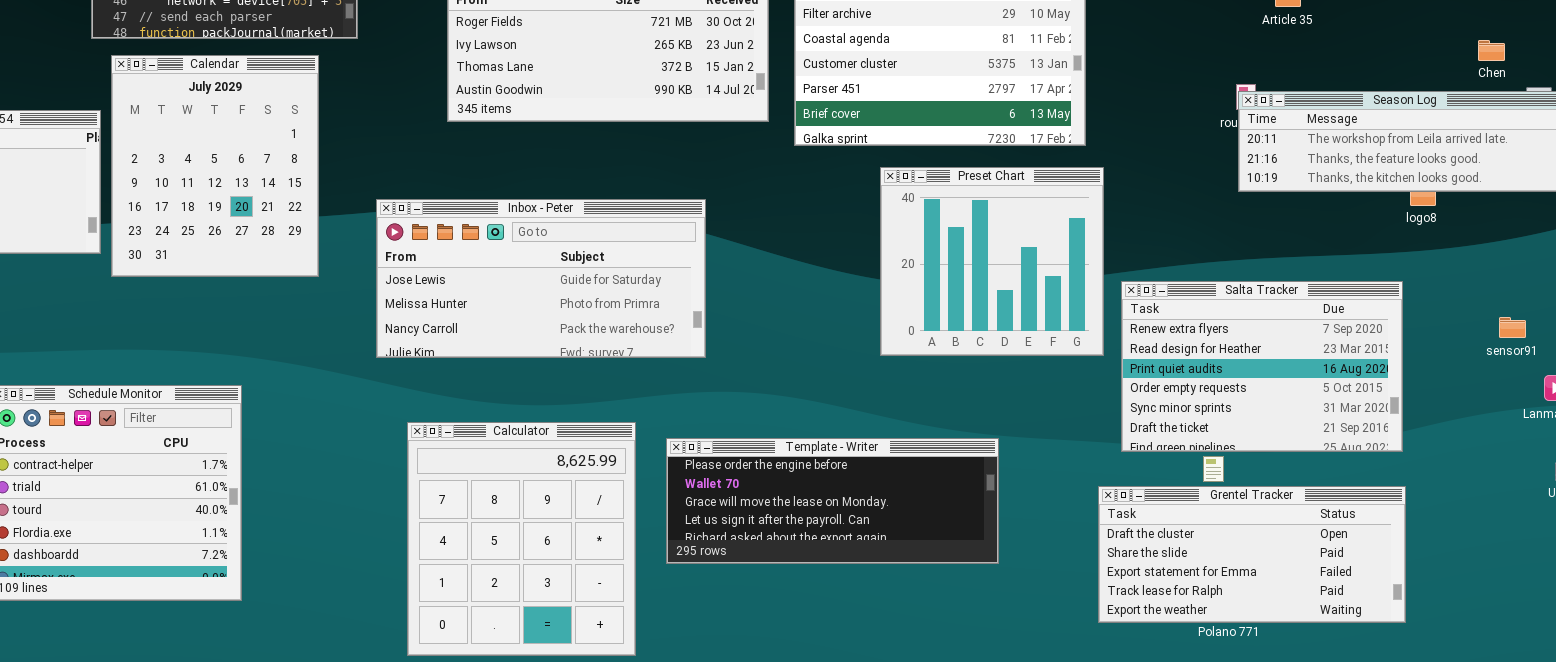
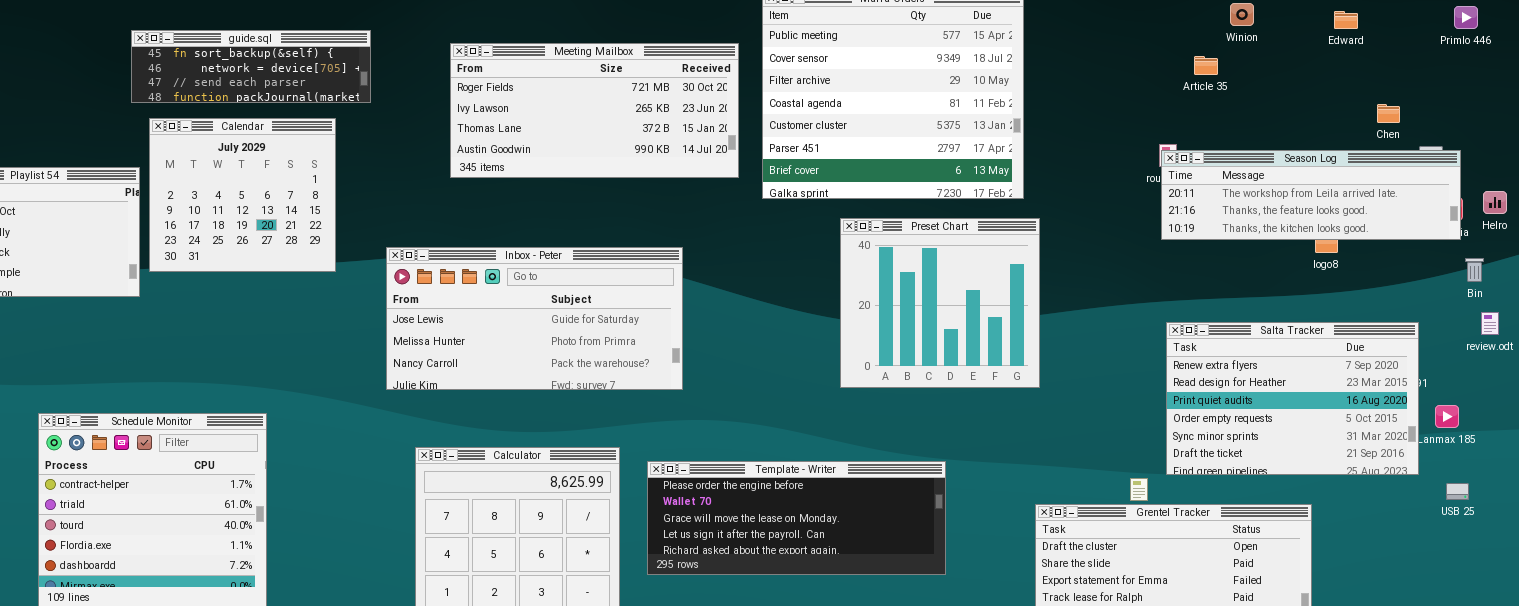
Calendar: [111,55,319,277] -> [149,118,336,272], resized
Salta Tracker: [1121,281,1403,452] -> [1166,322,1419,475], moved

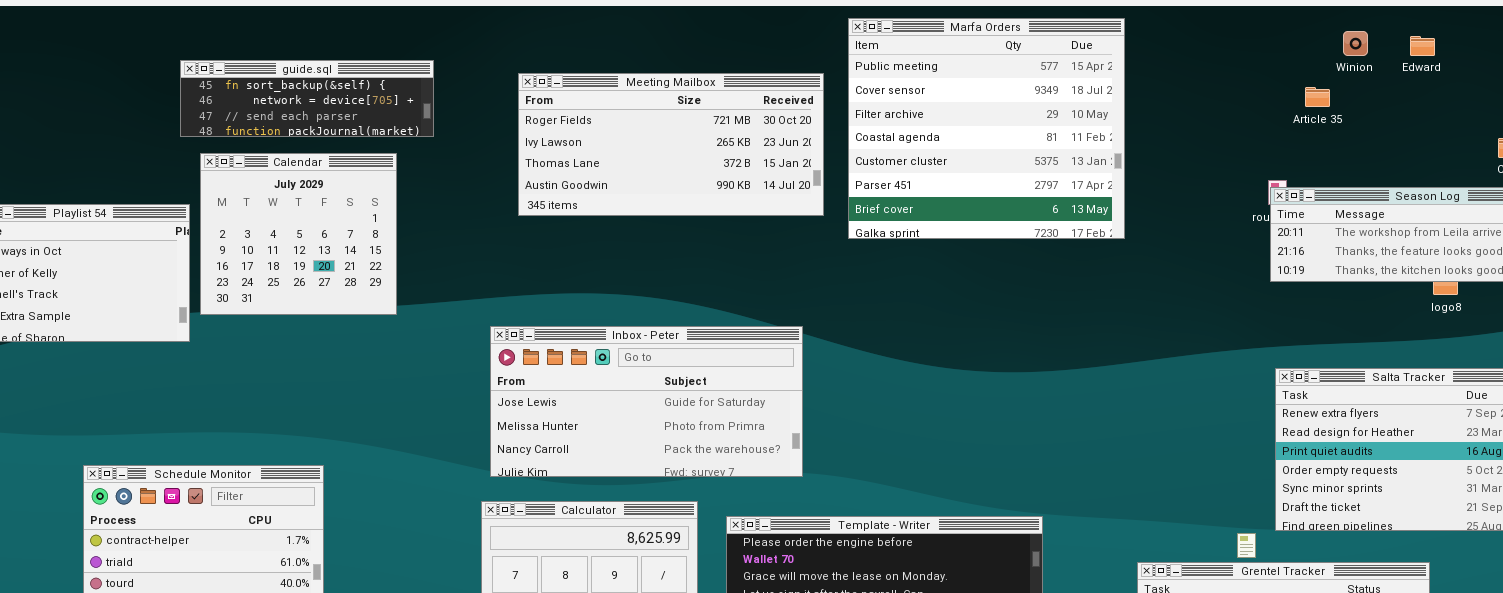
Edward: [1334,11,1358,29] -> [1410,36,1435,56], moved
Preset Chart: [840,218,1040,388] -> none, closed
Inbox - Peter: [386,247,683,390] -> [490,326,803,477], moved

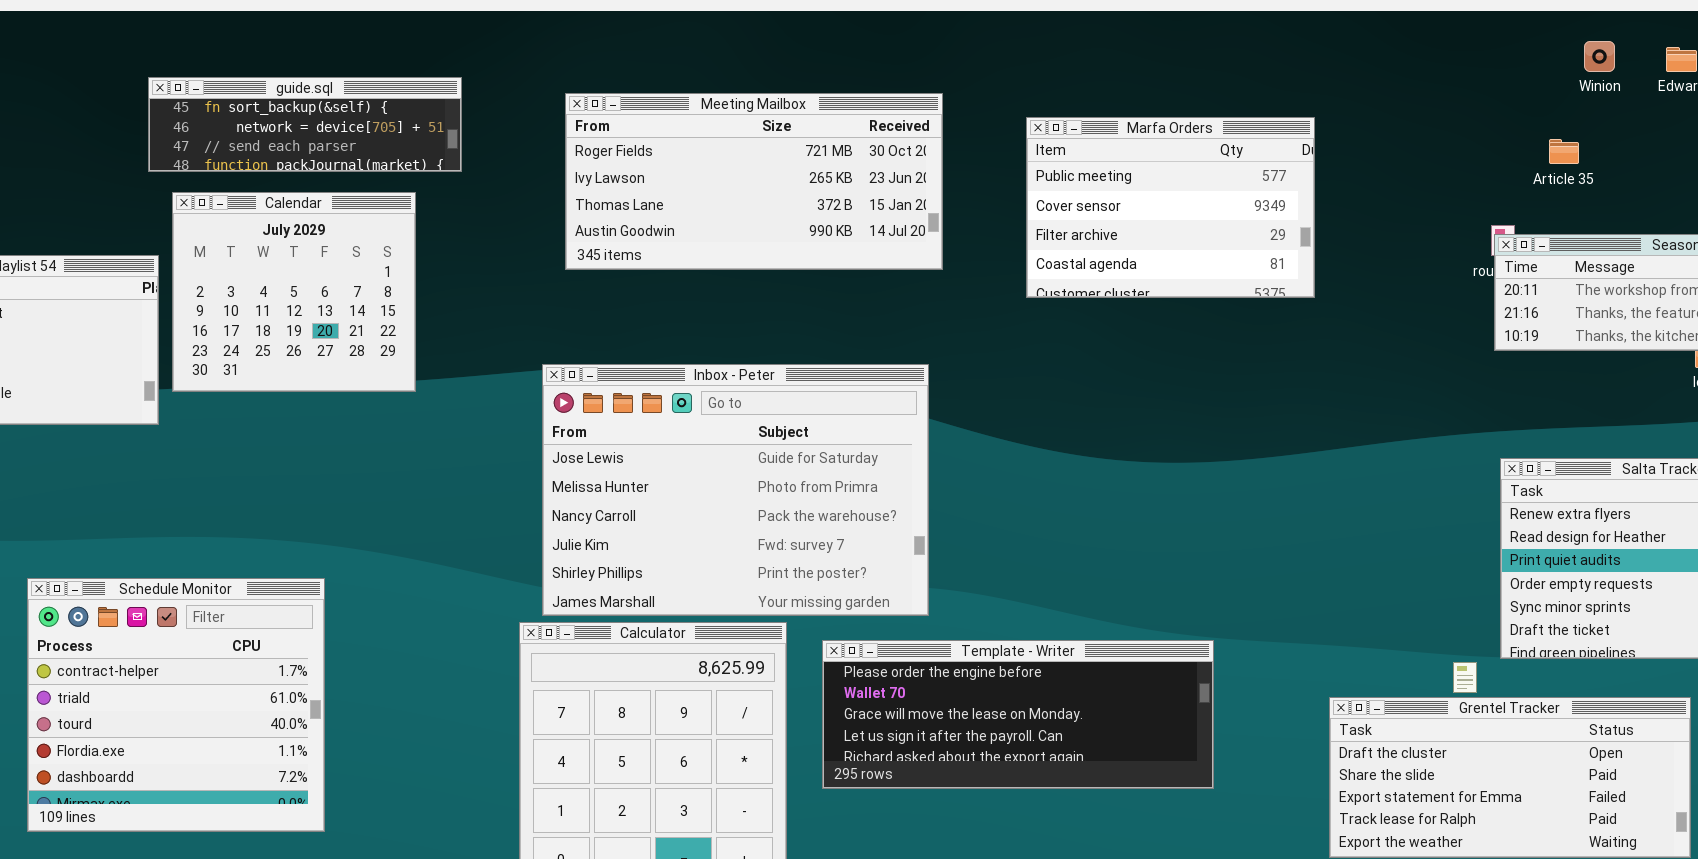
Marfa Orders: [848,18,1125,239] -> [1026,117,1315,298], resized
Article 35: [1305,87,1330,107] -> [1549,139,1579,164], moved
Inbox - Peter: [490,326,803,477] -> [542,364,929,616], moved, resized

